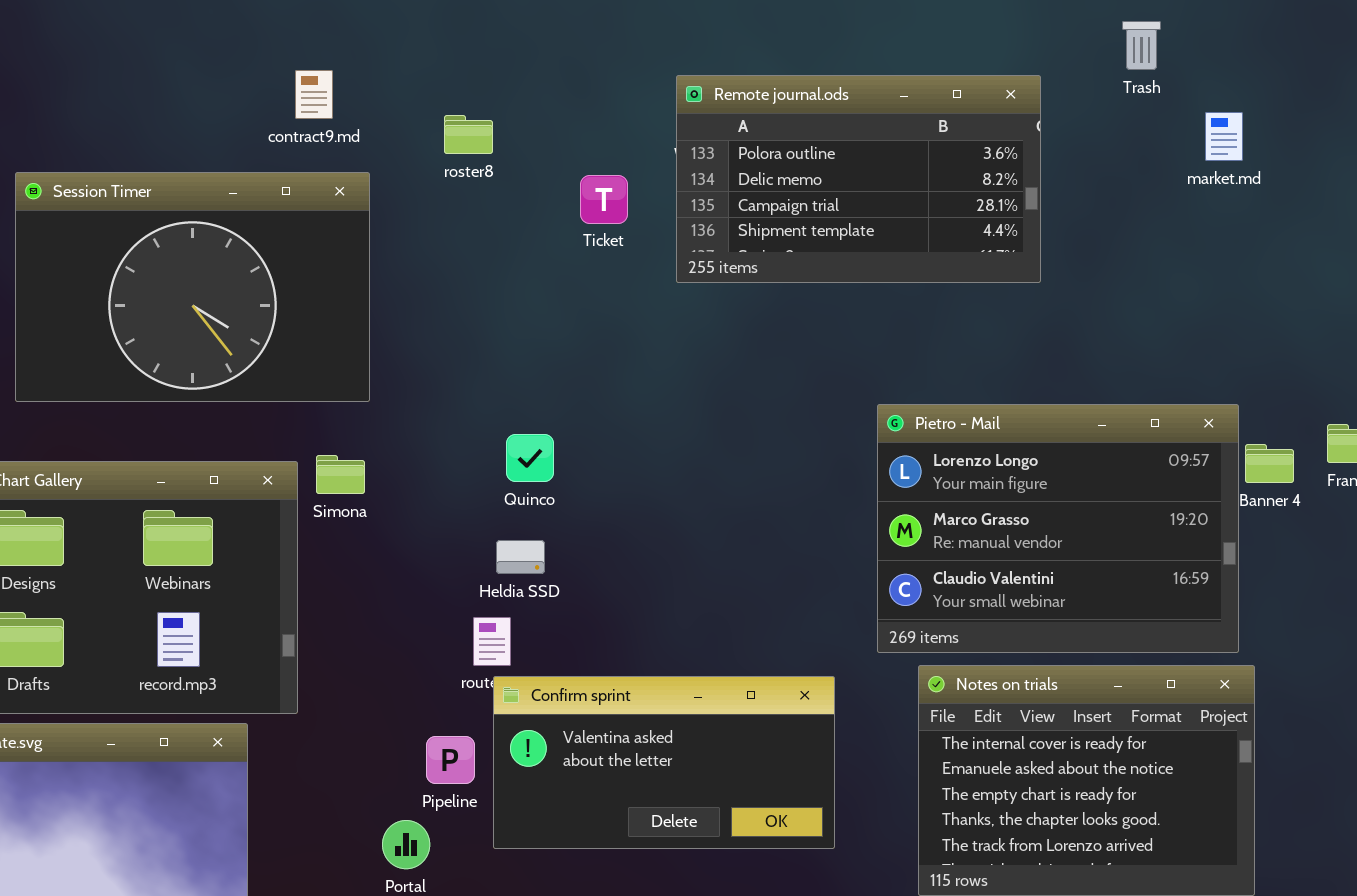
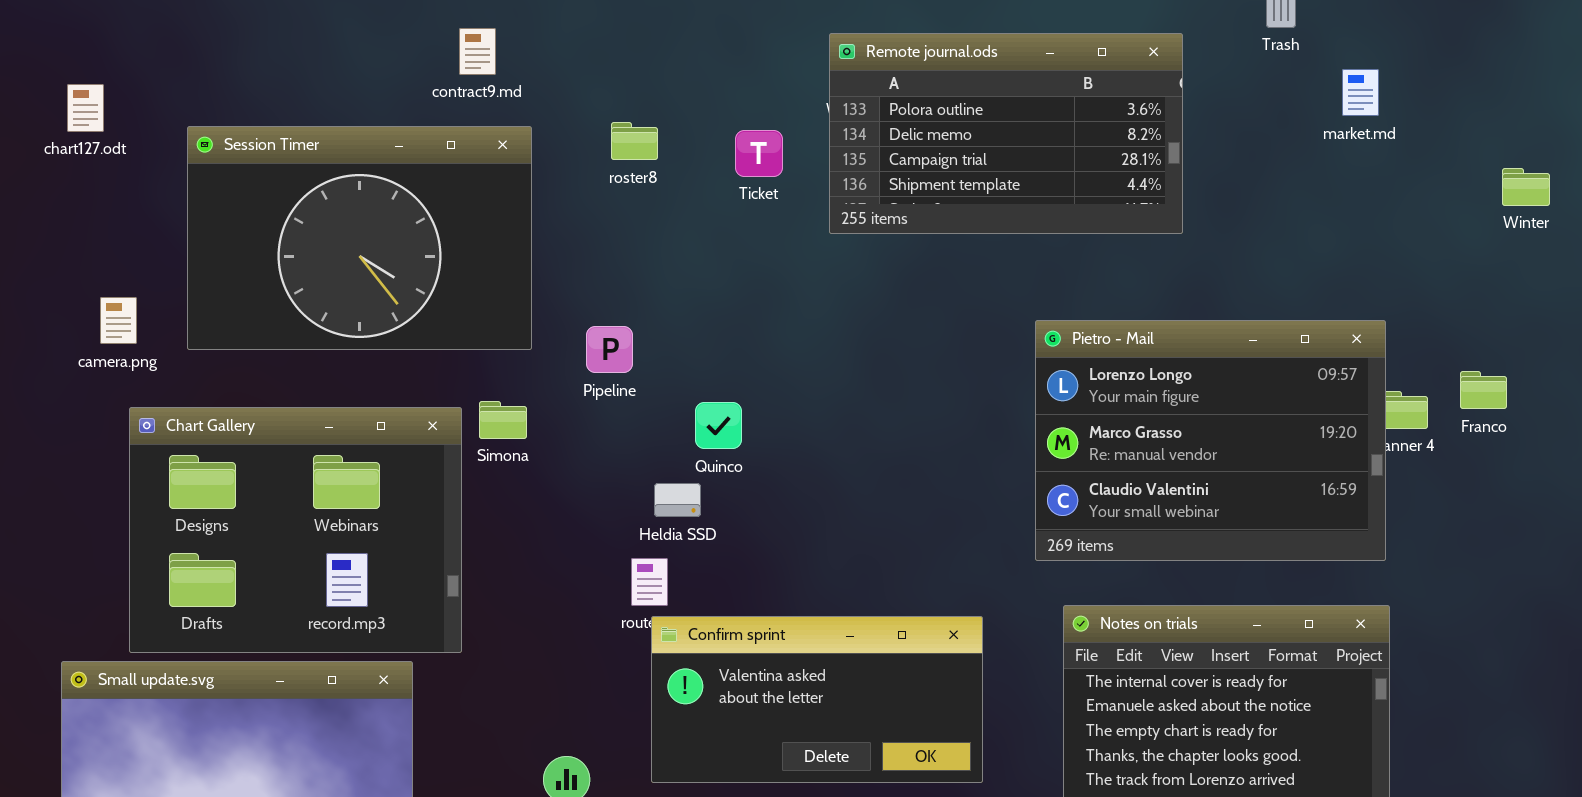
roster8: [444,115,493,154] -> [611,122,658,160], moved
Pietro - Mail: [877,404,1239,653] -> [1035,320,1386,561], moved
Quinco: [506,434,554,482] -> [695,402,742,449], moved
Pipeline: [426,736,475,784] -> [586,326,633,373], moved

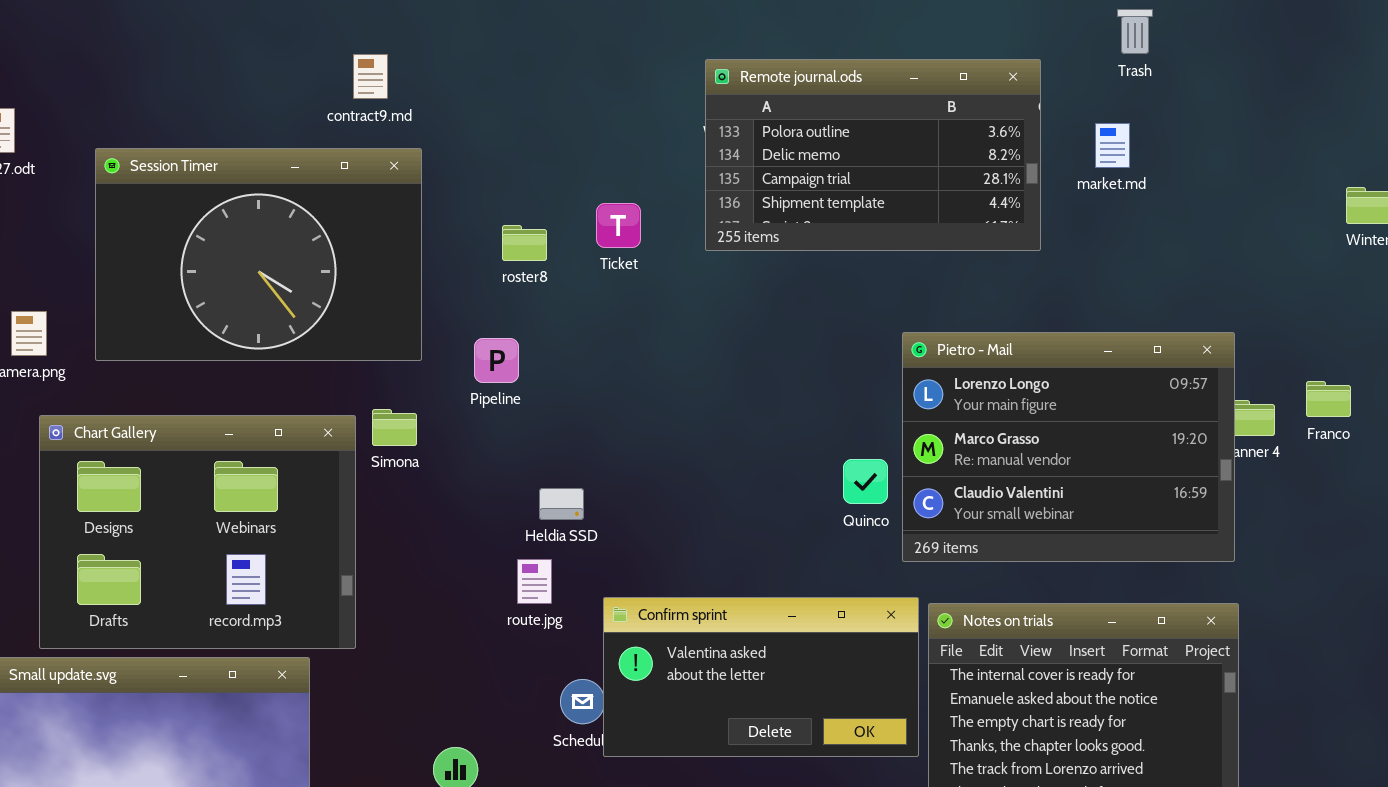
market.md: [1342,69,1379,116] -> [1095,123,1130,168], moved
roster8: [611,122,658,160] -> [502,225,547,261], moved
Ticket: [735,130,783,177] -> [596,203,641,248], moved
Quinco: [695,402,742,449] -> [843,459,888,504], moved
Confirm sprint: [651,616,983,783] -> [603,597,919,757], moved

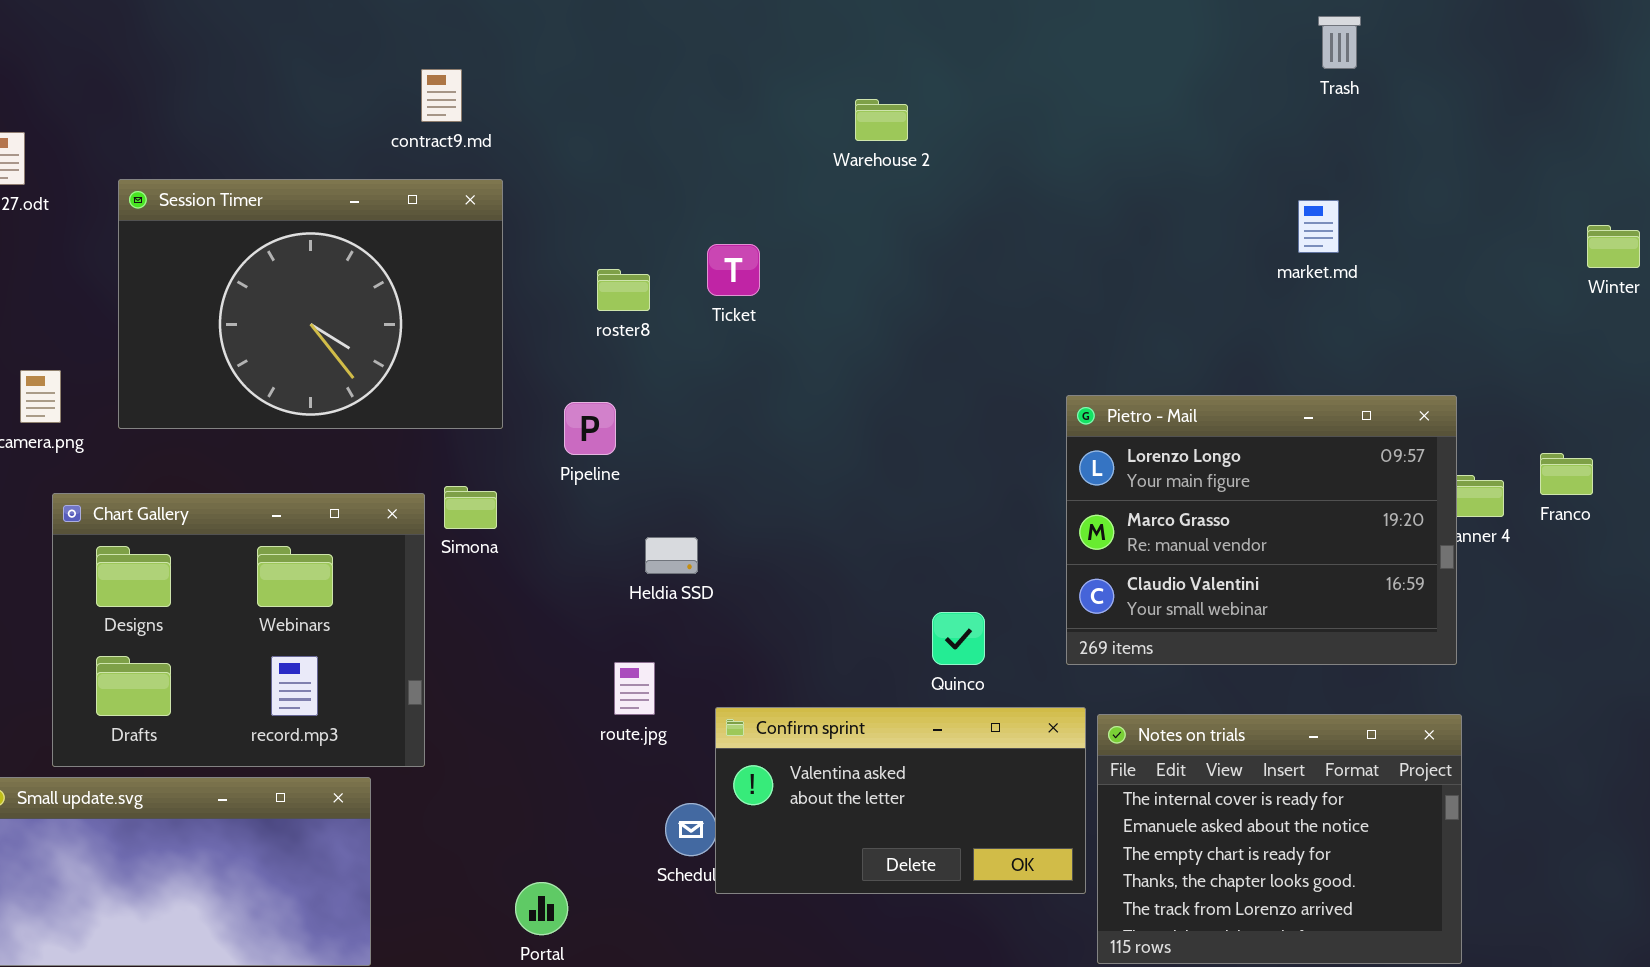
Remote journal.ods: [705,59,1041,251] -> none, closed
market.md: [1095,123,1130,168] -> [1298,200,1339,253], moved
Quinco: [843,459,888,504] -> [932,612,985,665], moved
Heldia SSD: [539,488,584,520] -> [645,537,698,574], moved

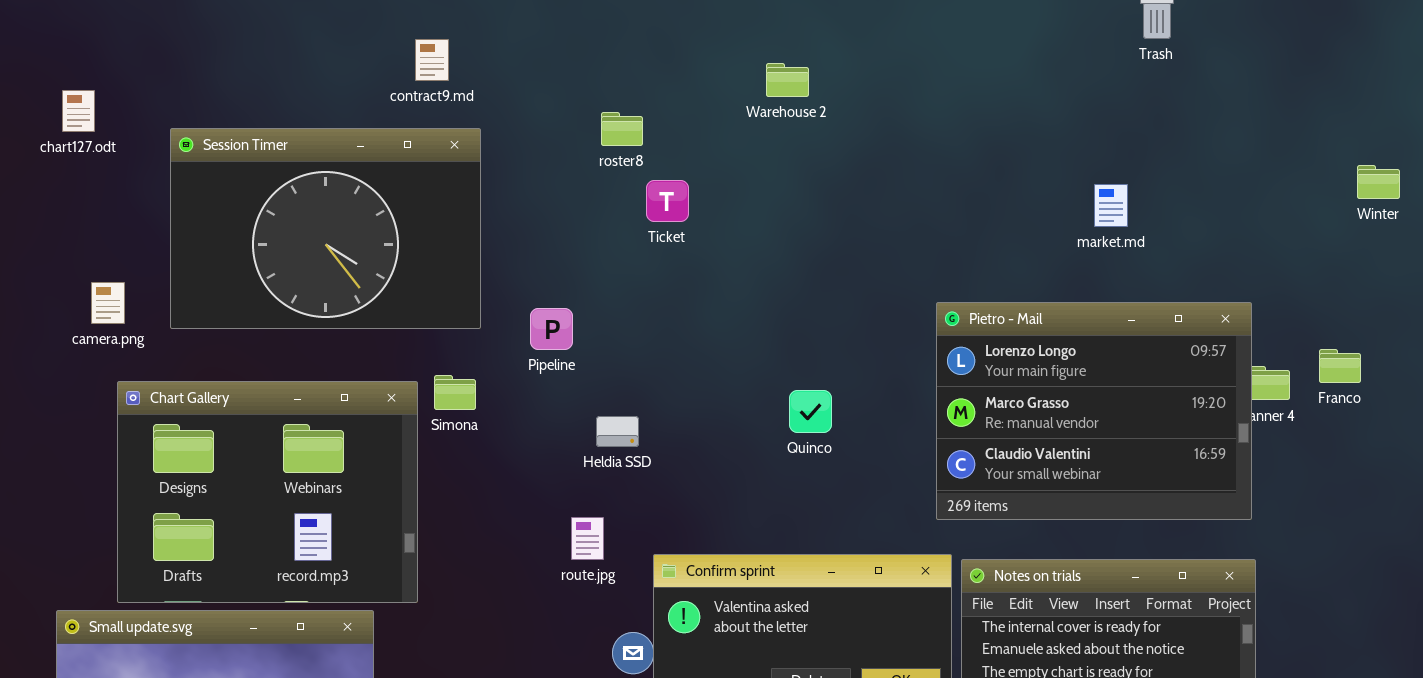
market.md: [1298,200,1339,253] -> [1094,184,1128,227], moved
roster8: [597,269,650,311] -> [601,112,643,146], moved
Quinco: [932,612,985,665] -> [789,390,832,433], moved

